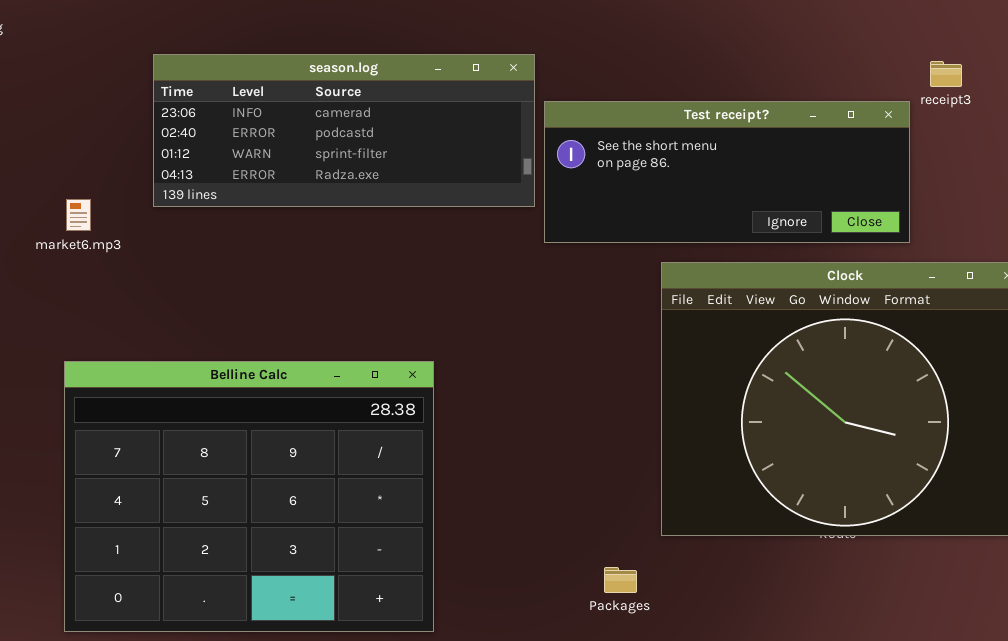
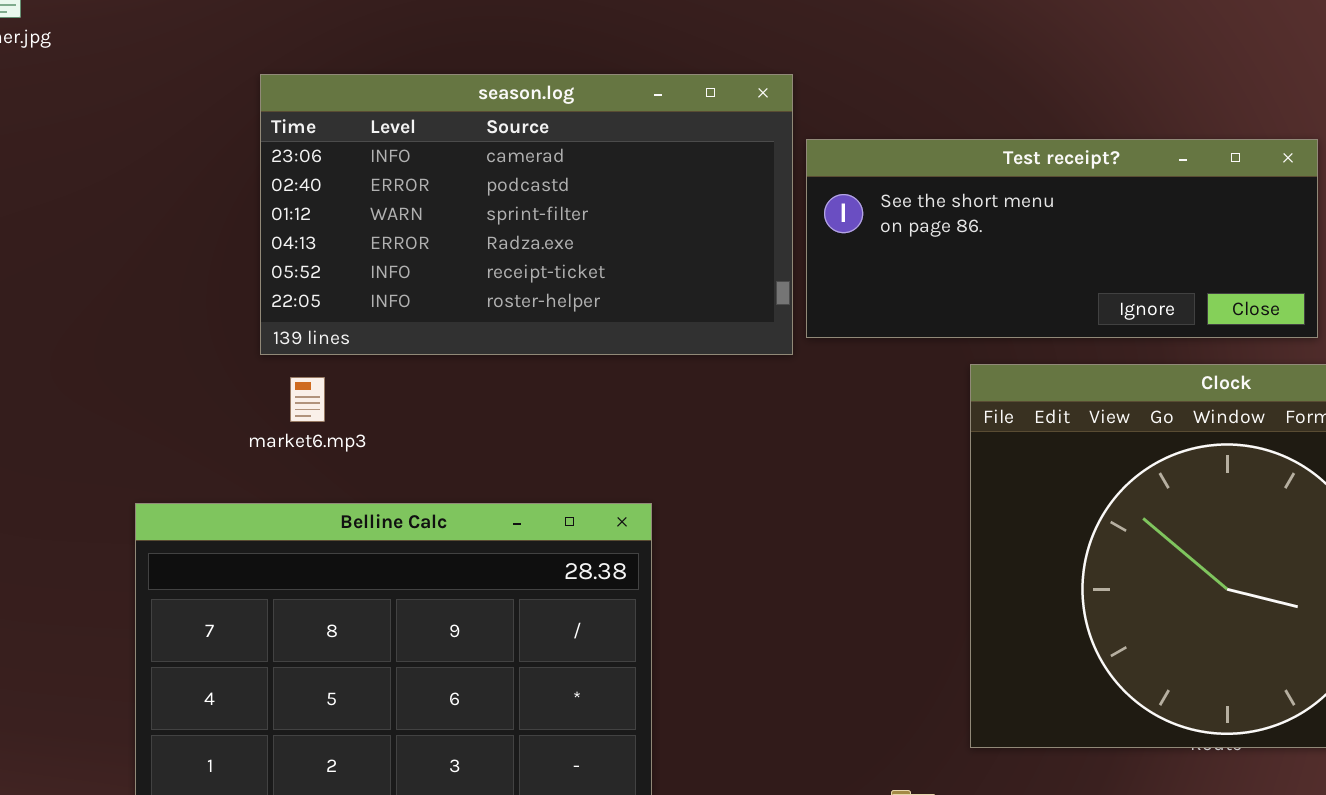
season.log: [153,54,535,207] -> [260,74,793,355], resized
market6.mp3: [66,199,91,231] -> [290,377,325,422], moved

